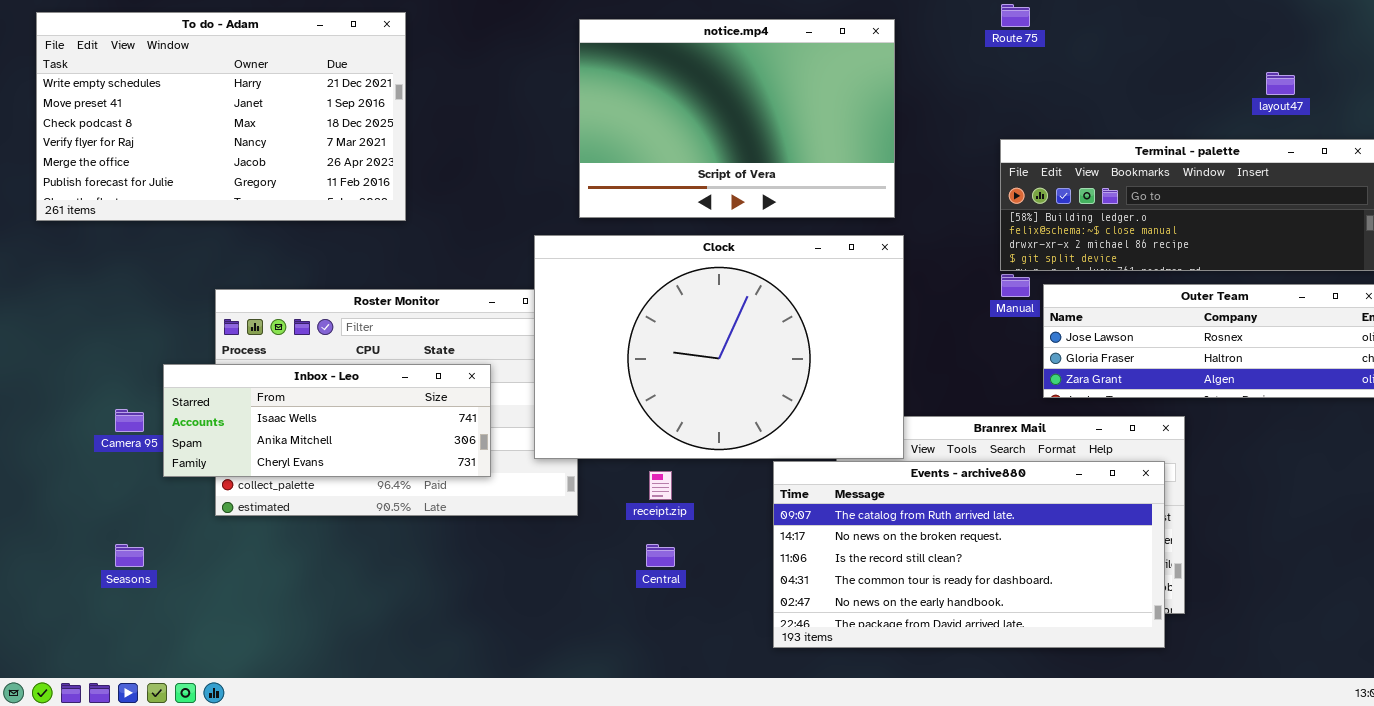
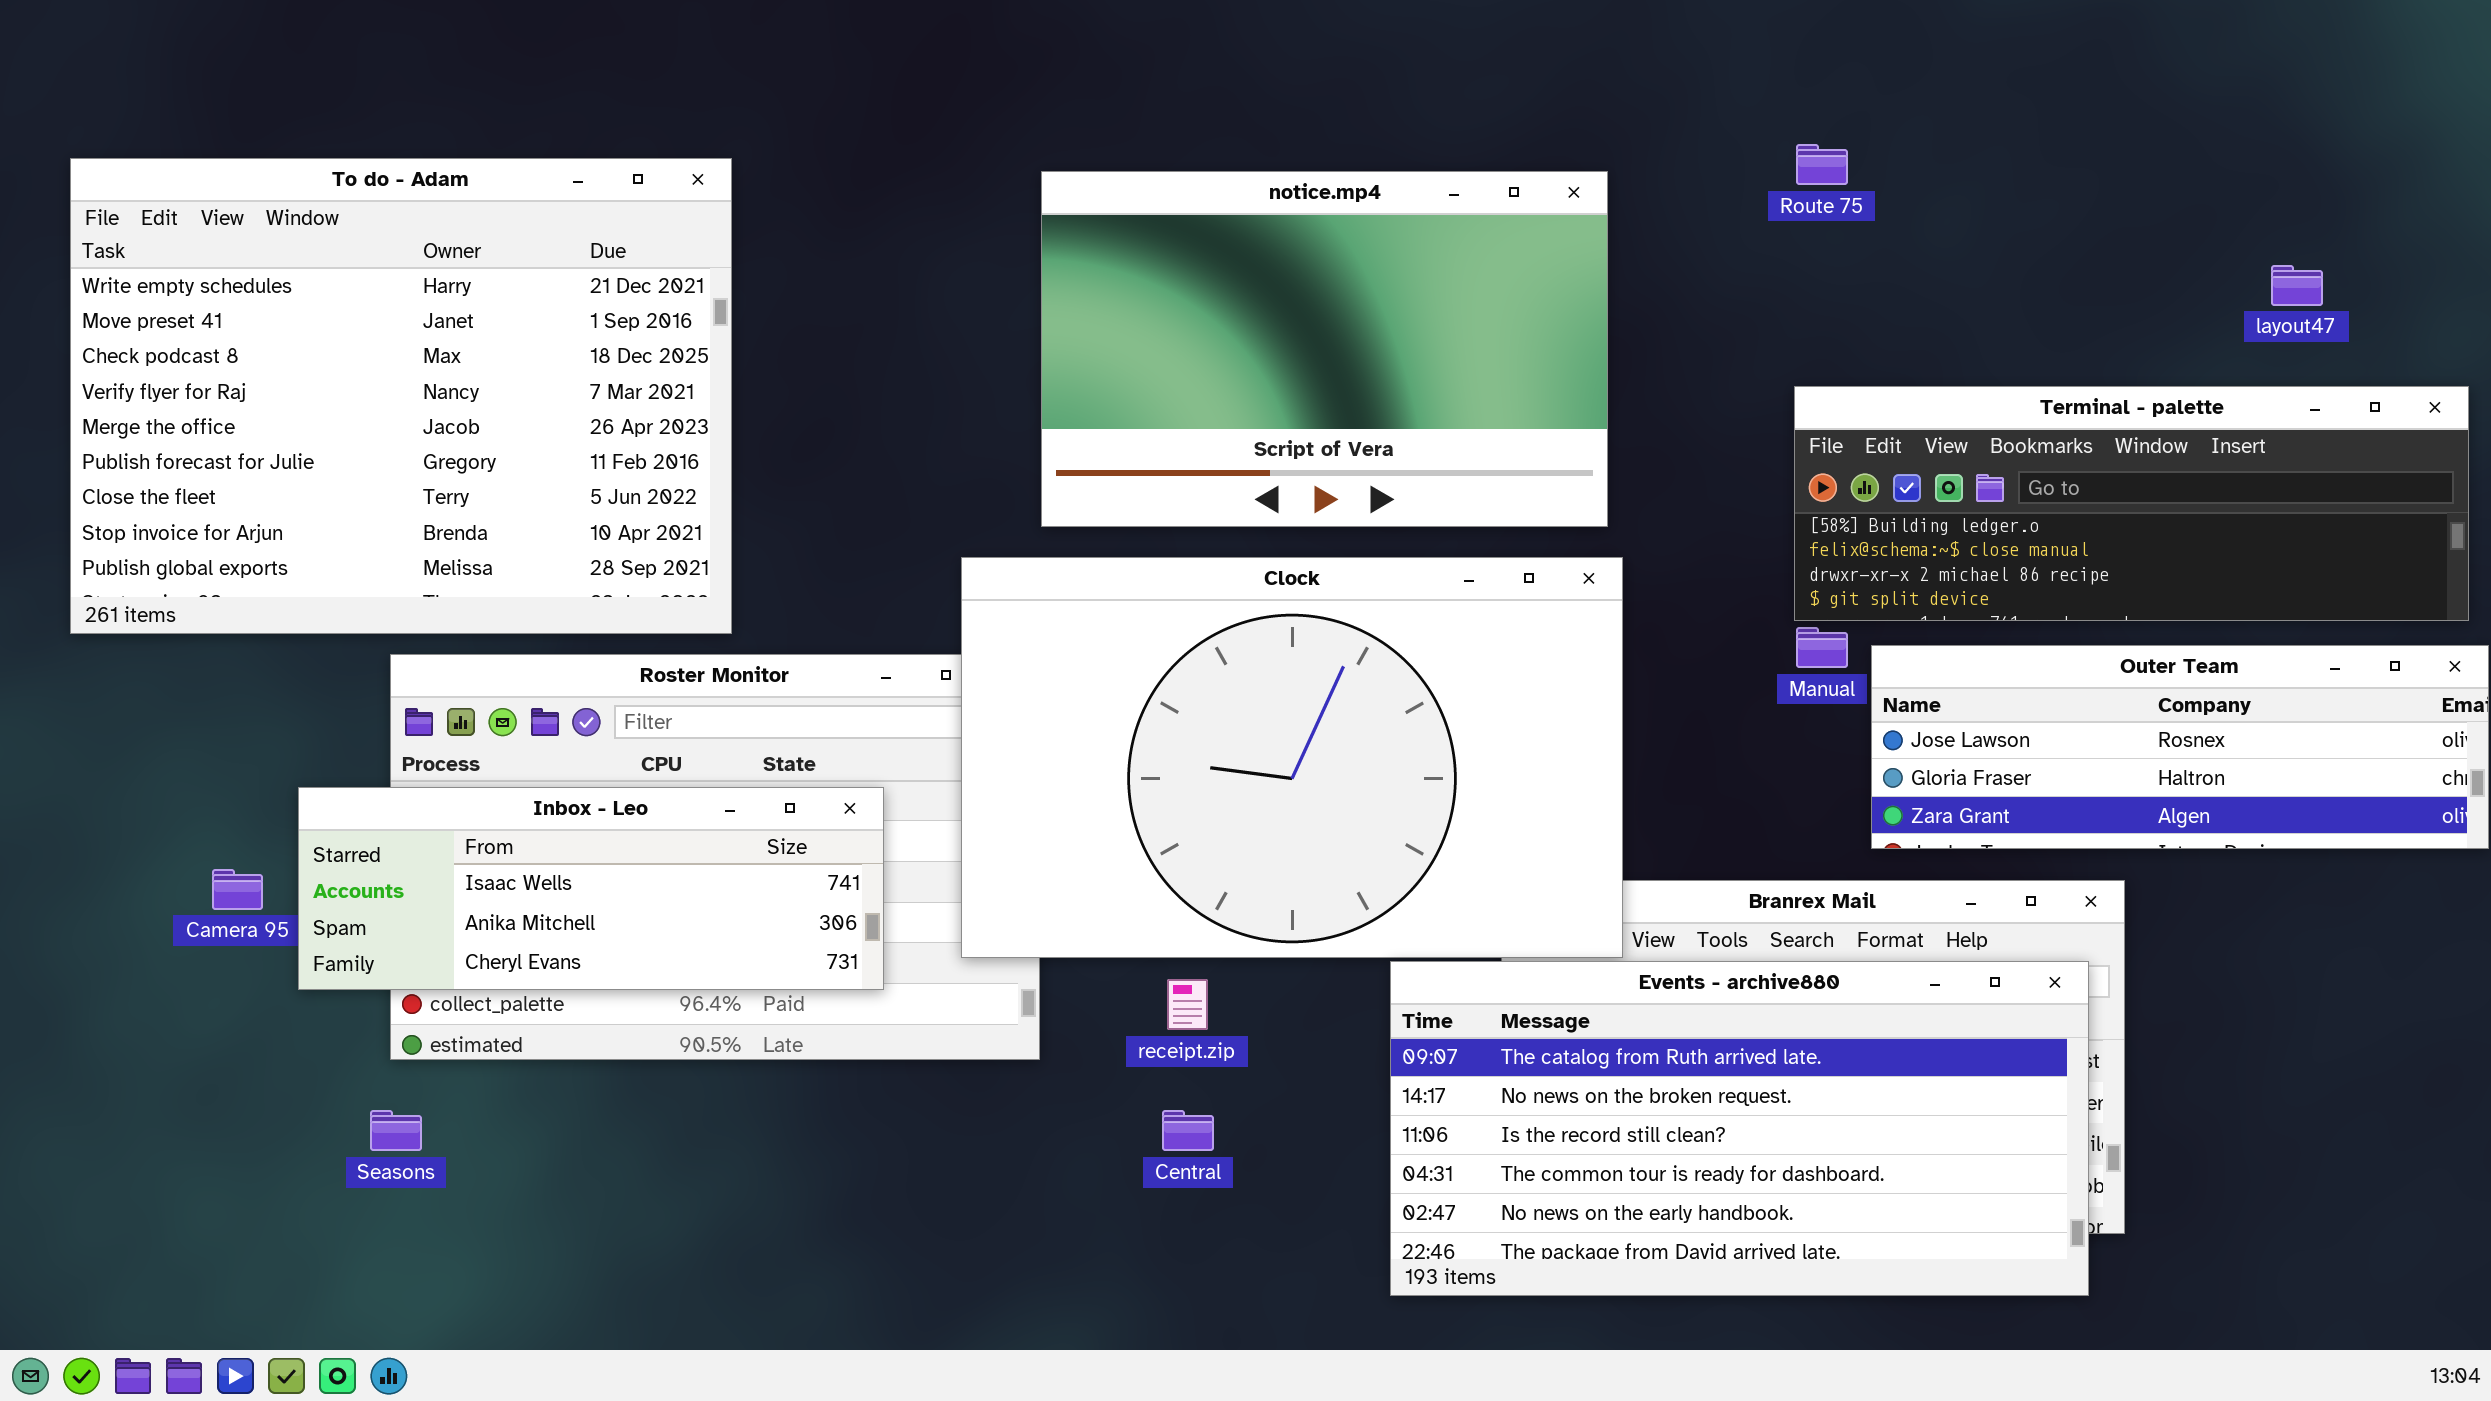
To do - Adam: [36,12,406,221] -> [70,158,732,634], resized
Seasons: [115,544,144,567] -> [370,1110,422,1151], moved

